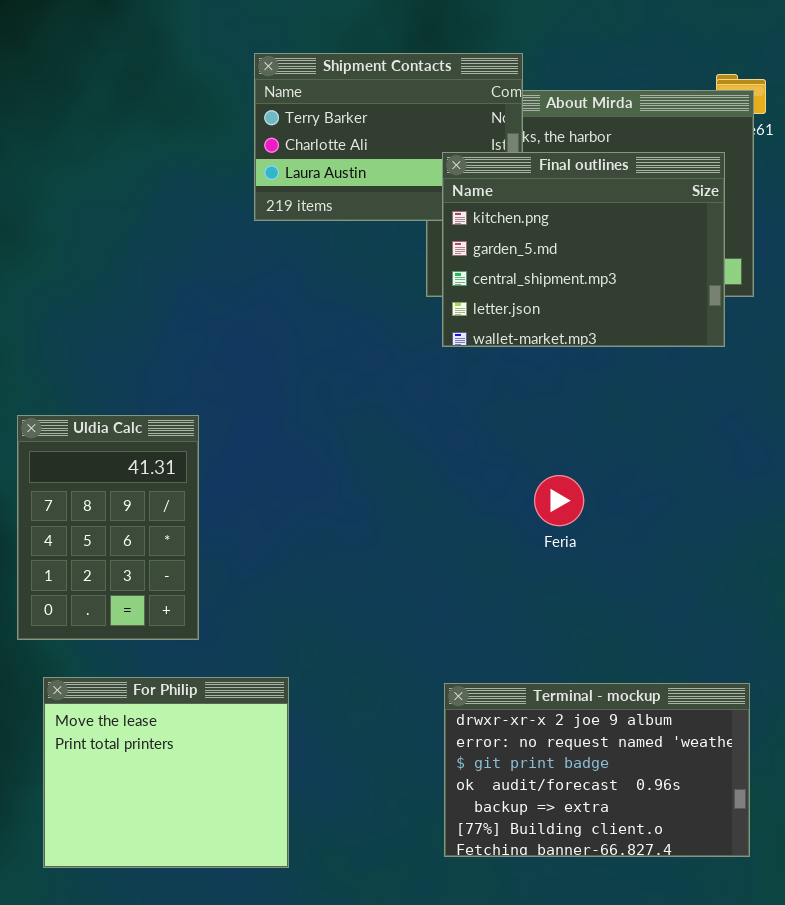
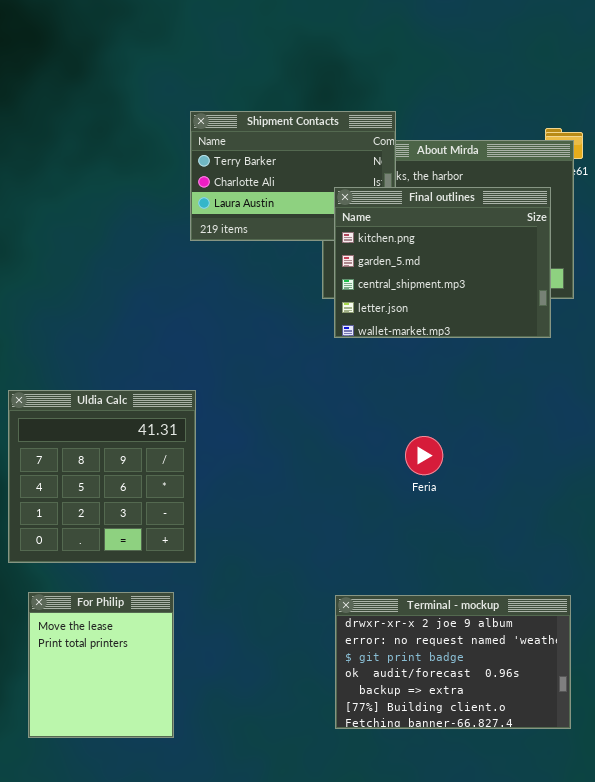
Uldia Calc: [17,415,199,640] -> [8,390,196,563], resized
For Philip: [43,677,289,868] -> [28,592,174,738], resized

